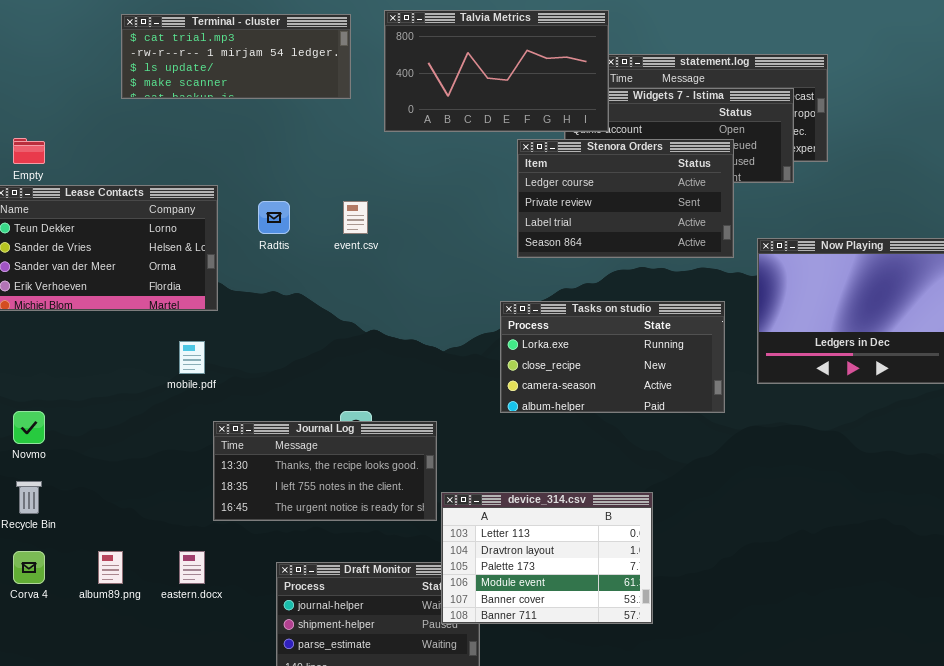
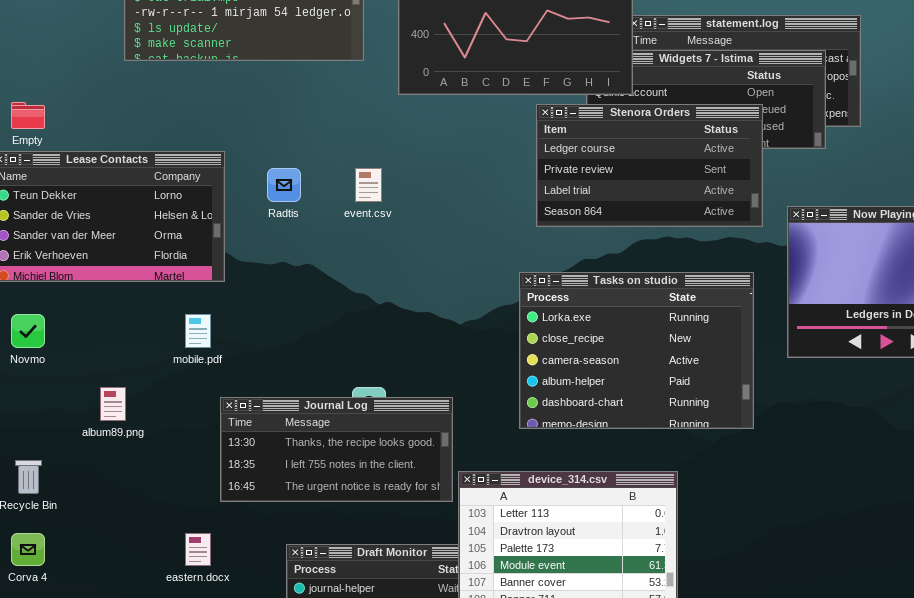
Tasks on studio: [500,301,725,413] -> [519,272,754,429], resized
Novmo: [13,411,45,444] -> [11,314,45,348], moved
album89.png: [98,551,123,584] -> [100,387,126,421], moved

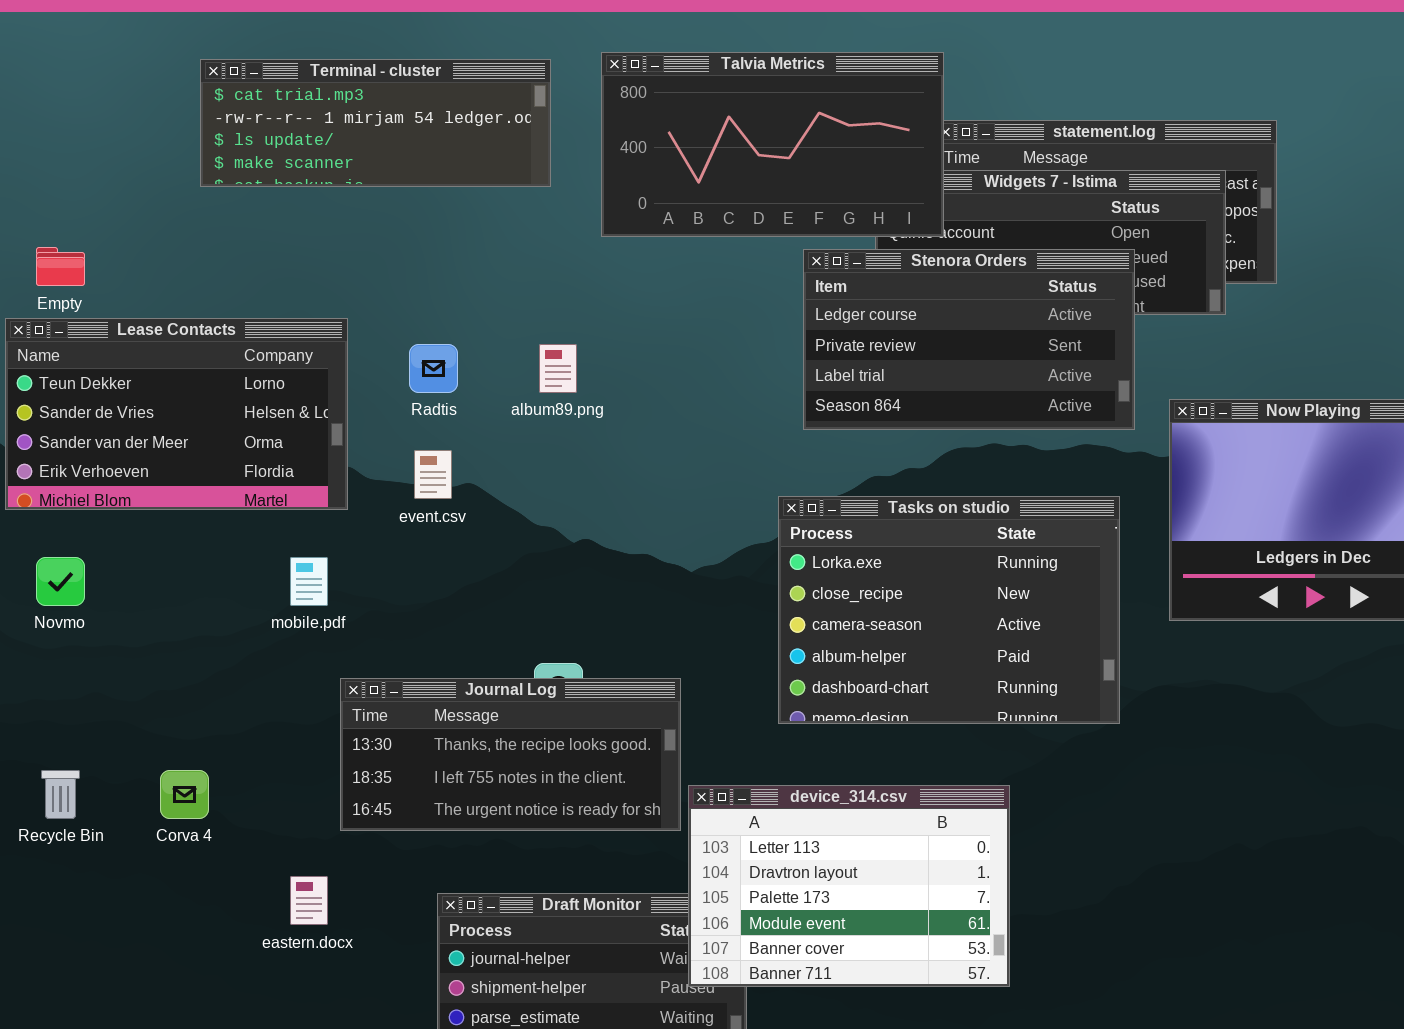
event.csv: [355,168,382,202] -> [414,450,452,499], moved
album89.png: [100,387,126,421] -> [539,344,577,393], moved
Corva 4: [11,533,45,566] -> [160,770,209,819], moved

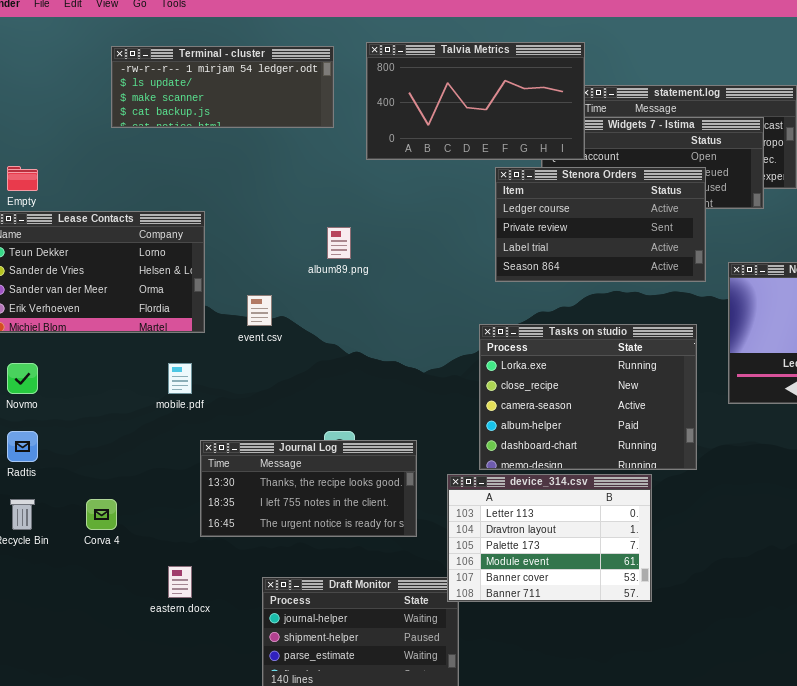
Terminal - cluster: [200,59,551,187] -> [111,46,334,128], scrolled down 1 row
Radtis: [409,344,458,393] -> [7,431,38,462], moved
device_314.csv: [688,785,1010,987] -> [447,474,652,602], moved

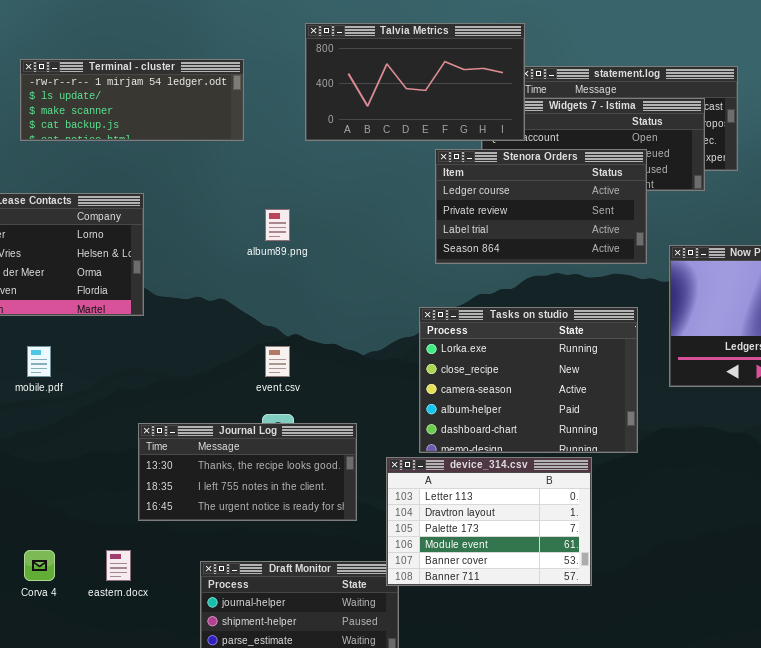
Terminal - cluster: [111,46,334,128] -> [20,59,244,141], moved
event.csv: [247,295,272,326] -> [265,346,290,377], moved
mobile.pdf: [168,363,192,394] -> [27,346,51,377], moved
Corva 4: [86,499,117,530] -> [24,550,55,581], moved

